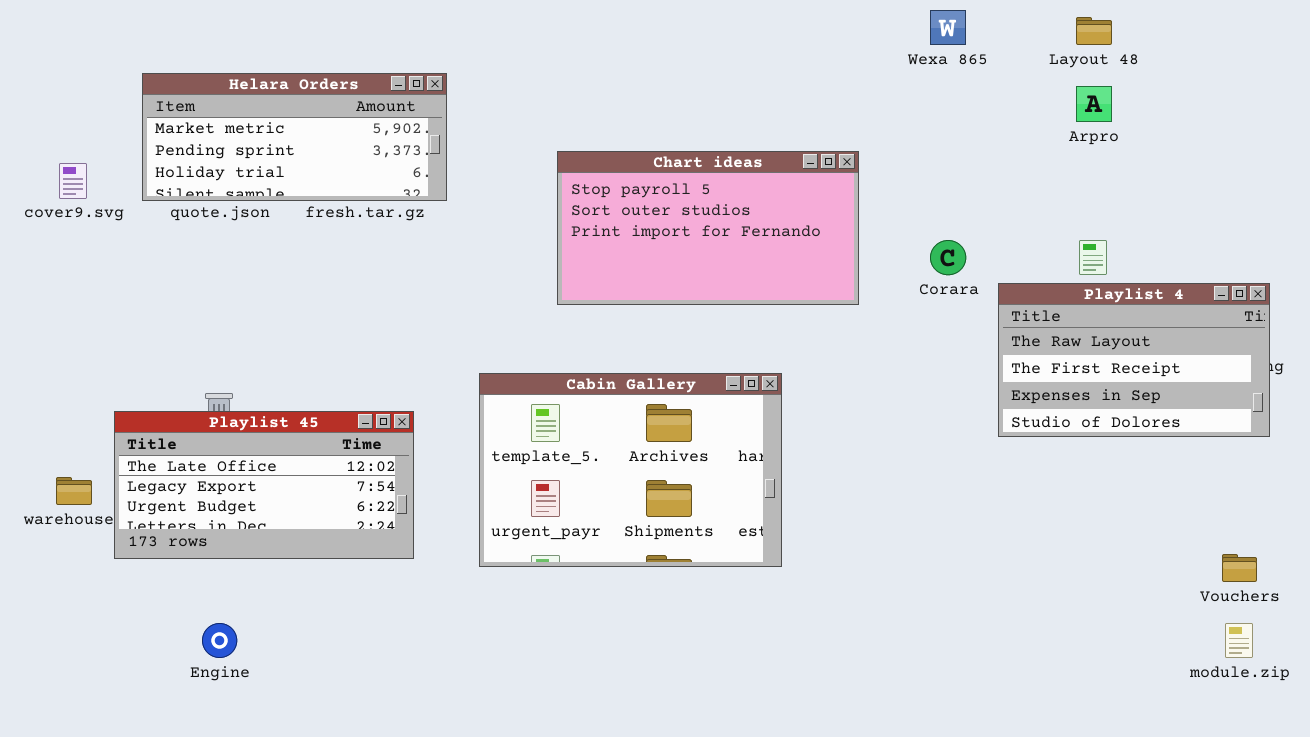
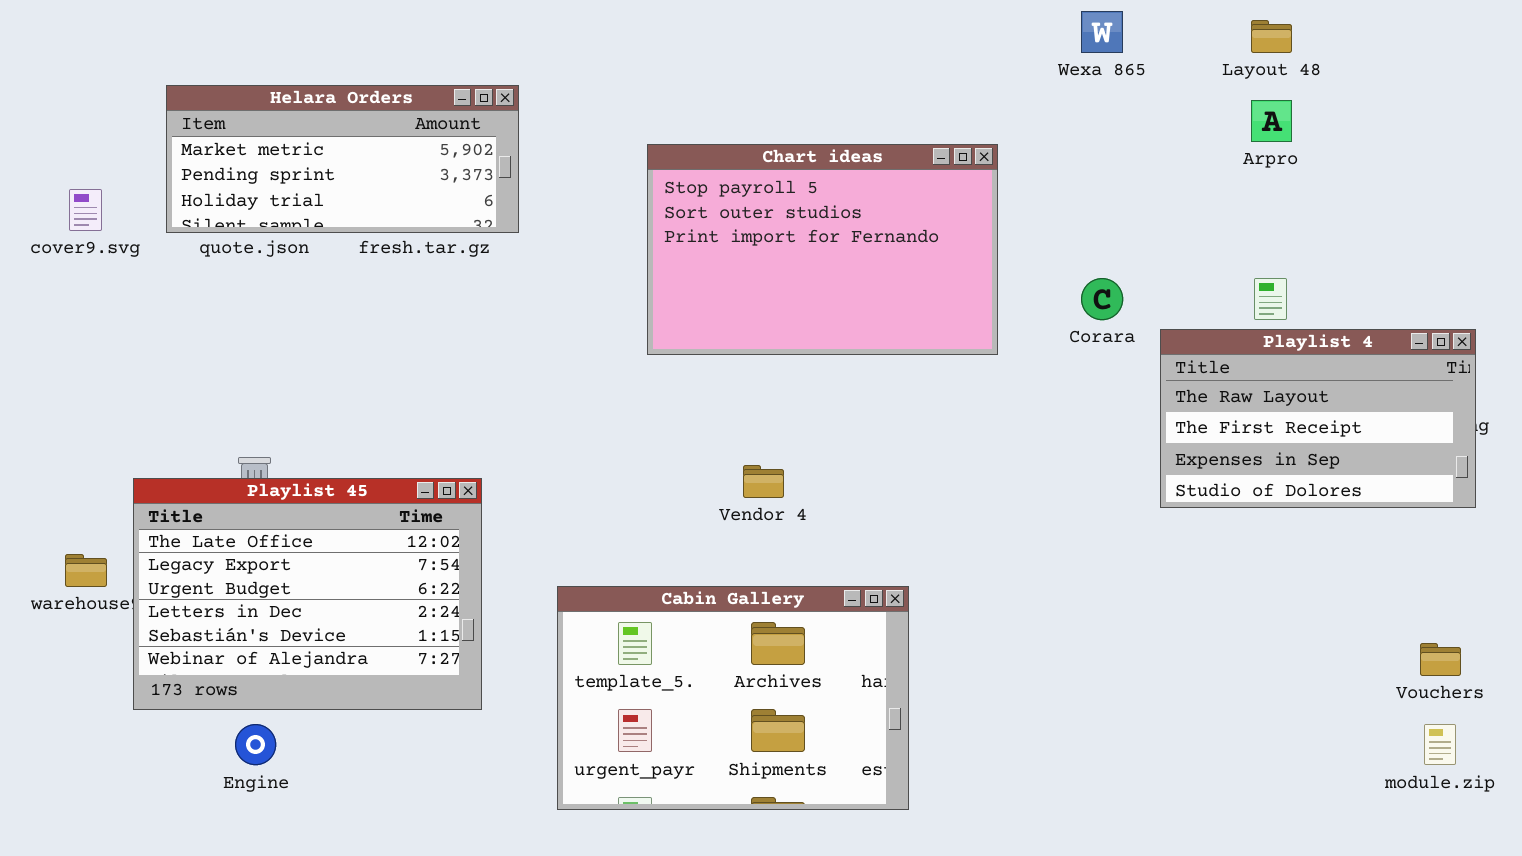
Chart ideas: [557,151,859,305] -> [647,144,998,355], resized
Cabin Gallery: [479,373,782,567] -> [557,586,909,810], moved
Playlist 45: [114,411,414,559] -> [133,478,482,710], resized

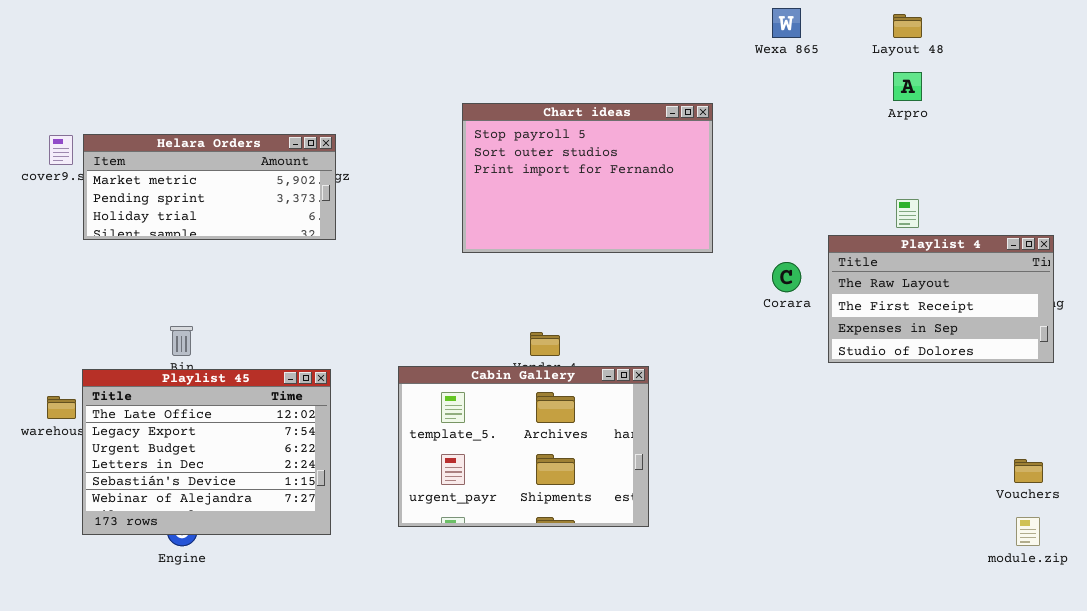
Helara Orders: [166,85,519,233] -> [83,134,336,240], moved
Corara: [1081,278,1123,320] -> [772,262,801,292], moved
Playlist 45: [133,478,482,710] -> [82,369,331,535], moved
Cabin Gallery: [557,586,909,810] -> [398,366,649,527], moved

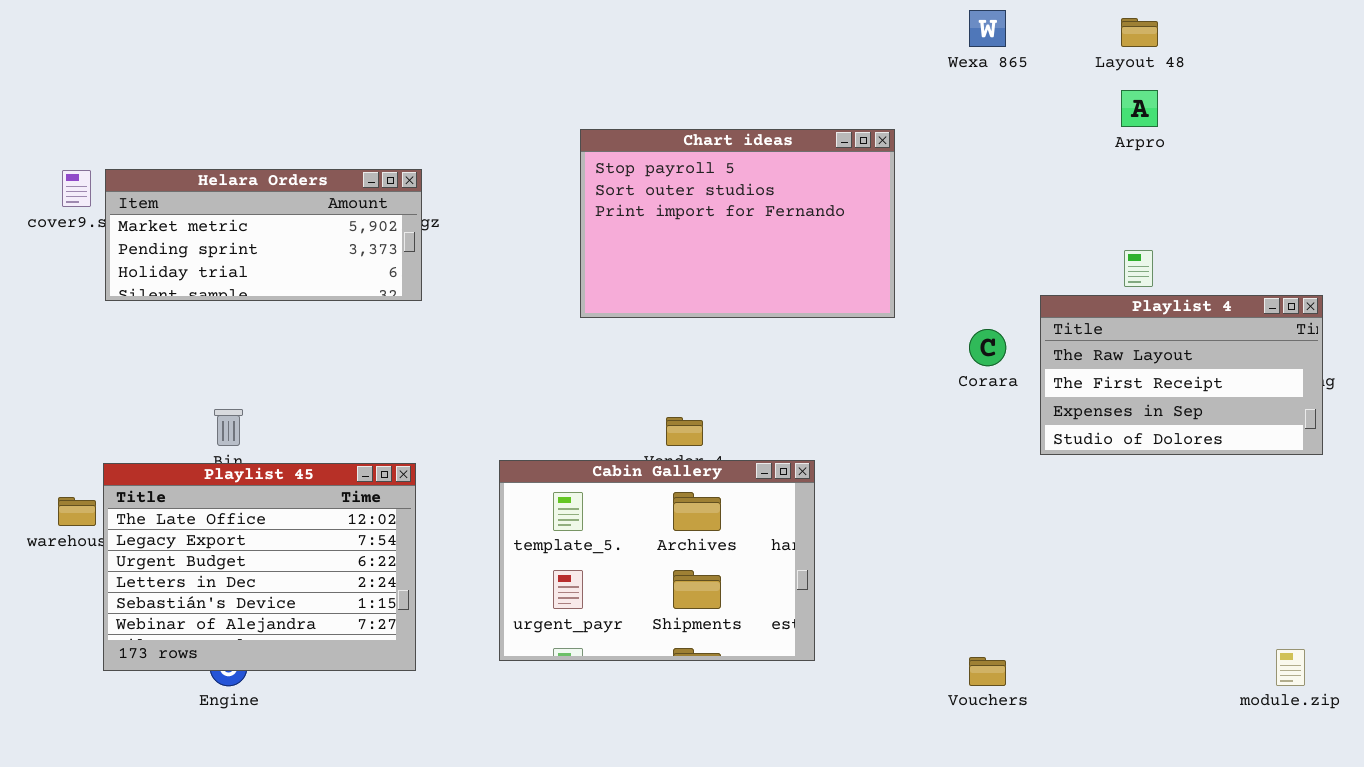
Vouchers: [1014,459,1043,483] -> [969,657,1006,686], moved

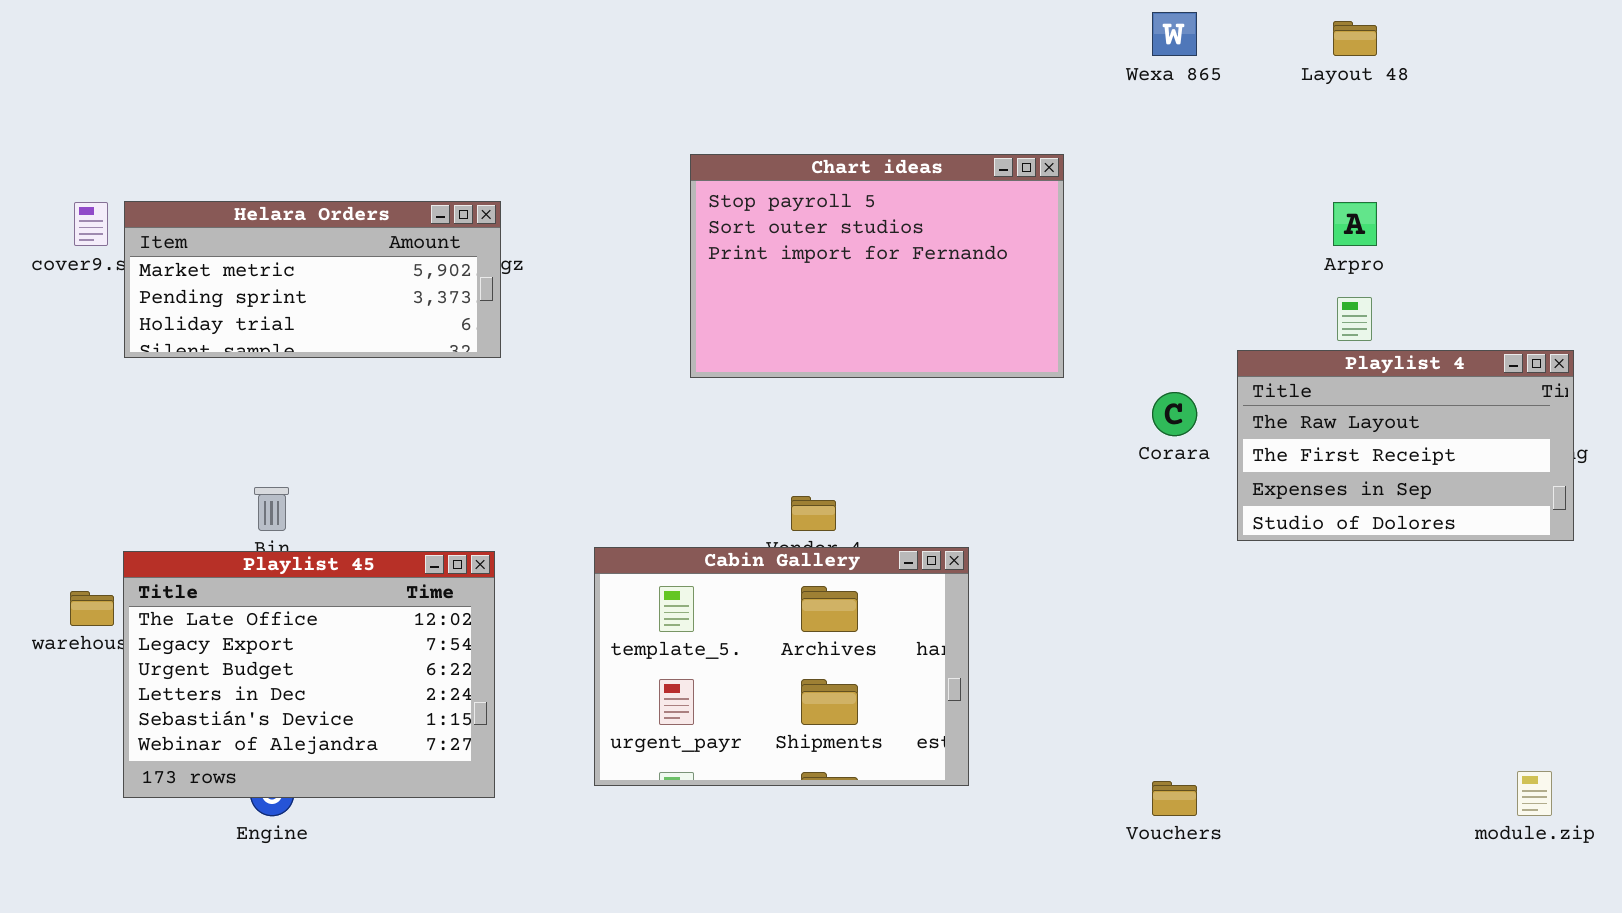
Arpro: [1121,90,1158,127] -> [1333,202,1377,246], moved

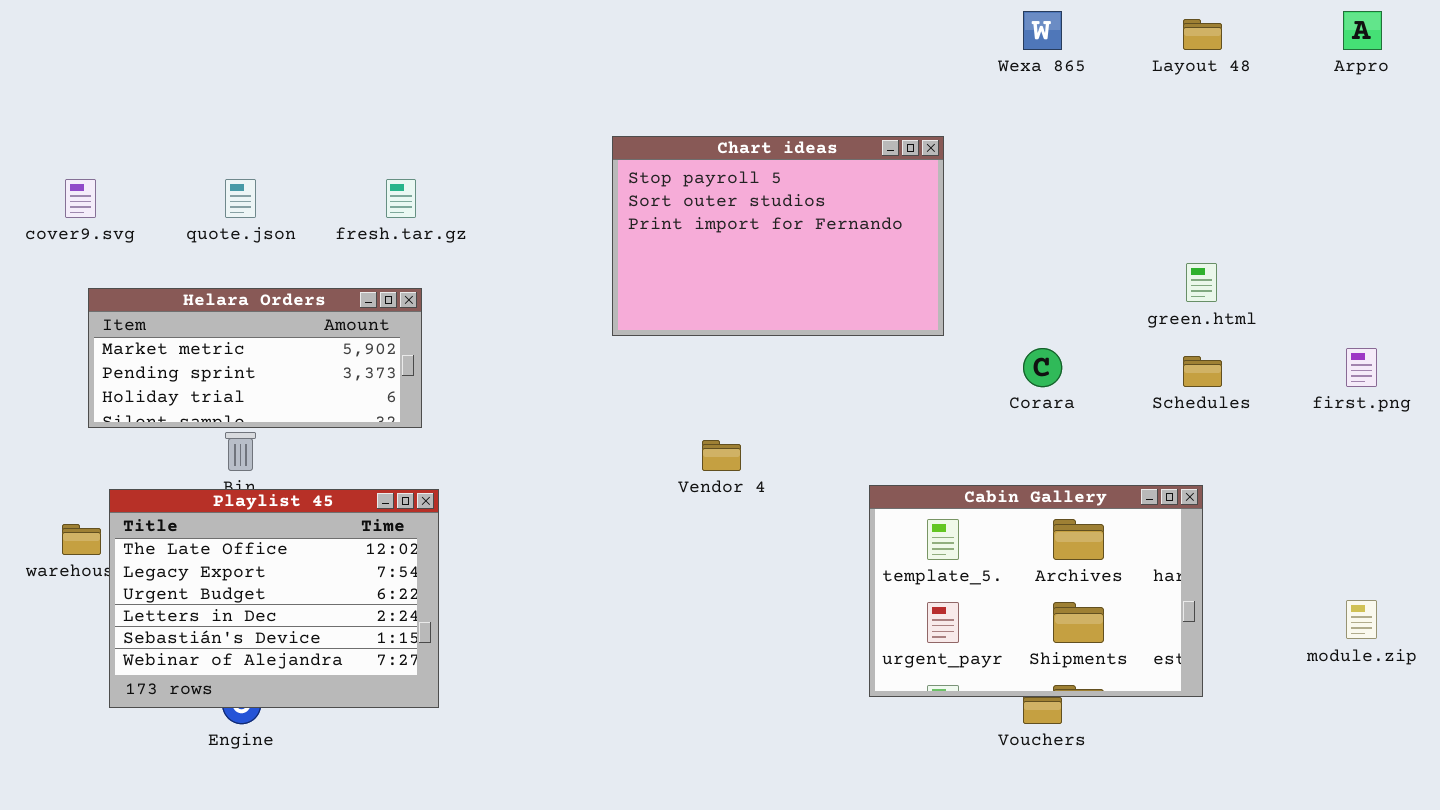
Helara Orders: [124,201,501,358] -> [88,288,422,428], moved
Arpro: [1333,202,1377,246] -> [1343,11,1382,50], moved
Playlist 4: [1237,350,1574,541] -> none, closed
Cabin Gallery: [594,547,969,786] -> [869,485,1203,697], moved
module.zip: [1517,771,1552,816] -> [1346,600,1377,639], moved

